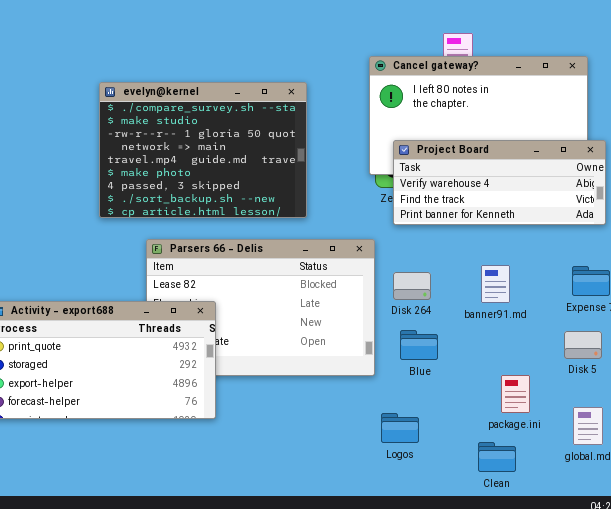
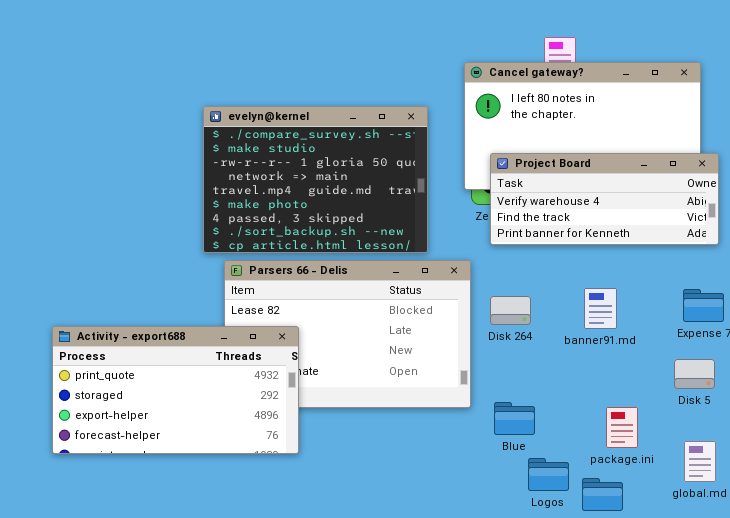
evelyn@kernel: [99,82,307,218] -> [203,106,428,253], moved
Blue: [400,330,438,360] -> [494,402,535,435], moved
Logos: [381,413,419,443] -> [528,458,569,491], moved

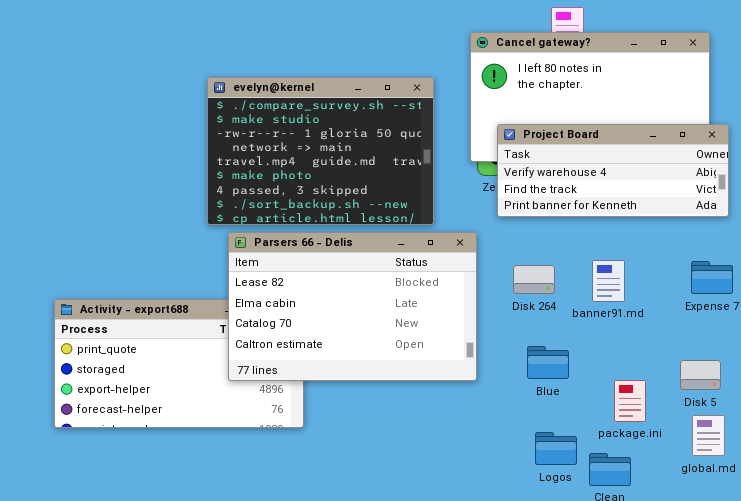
Parsers 66 - Delis: [224,260,471,408] -> [228,232,477,381], raised
Disk 264: [490,296,531,325] -> [513,265,555,294], moved
Disk 5: [674,359,715,389] -> [680,360,721,390], moved
Blue: [494,402,535,435] -> [527,346,569,379], moved

